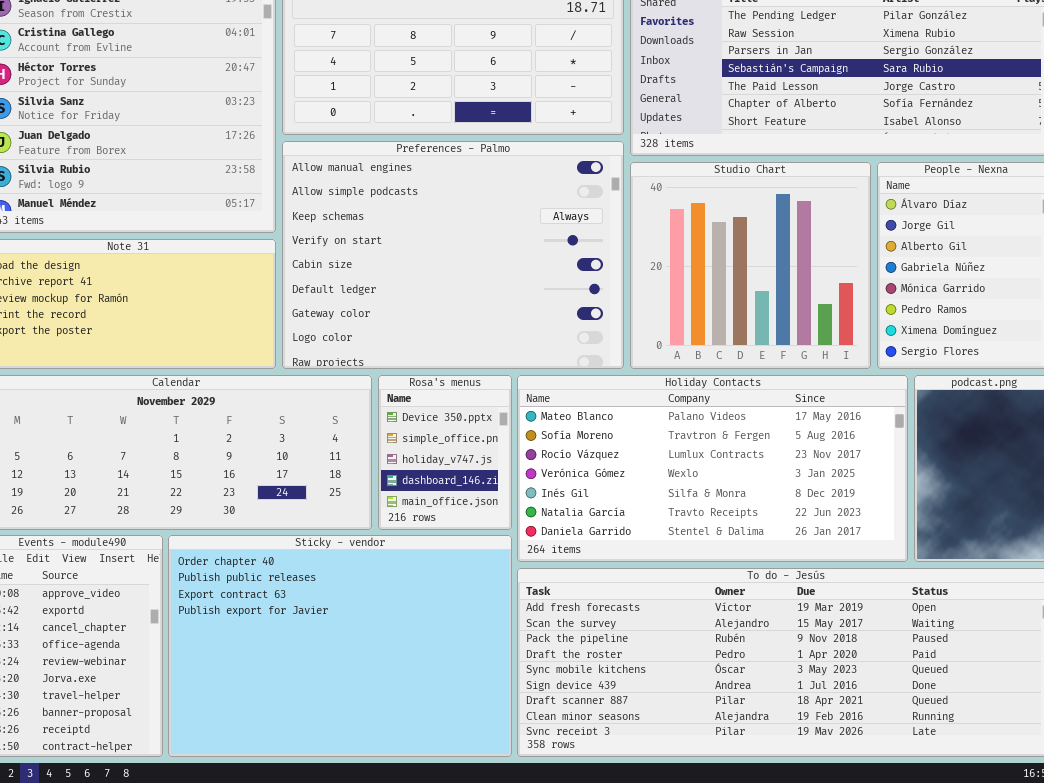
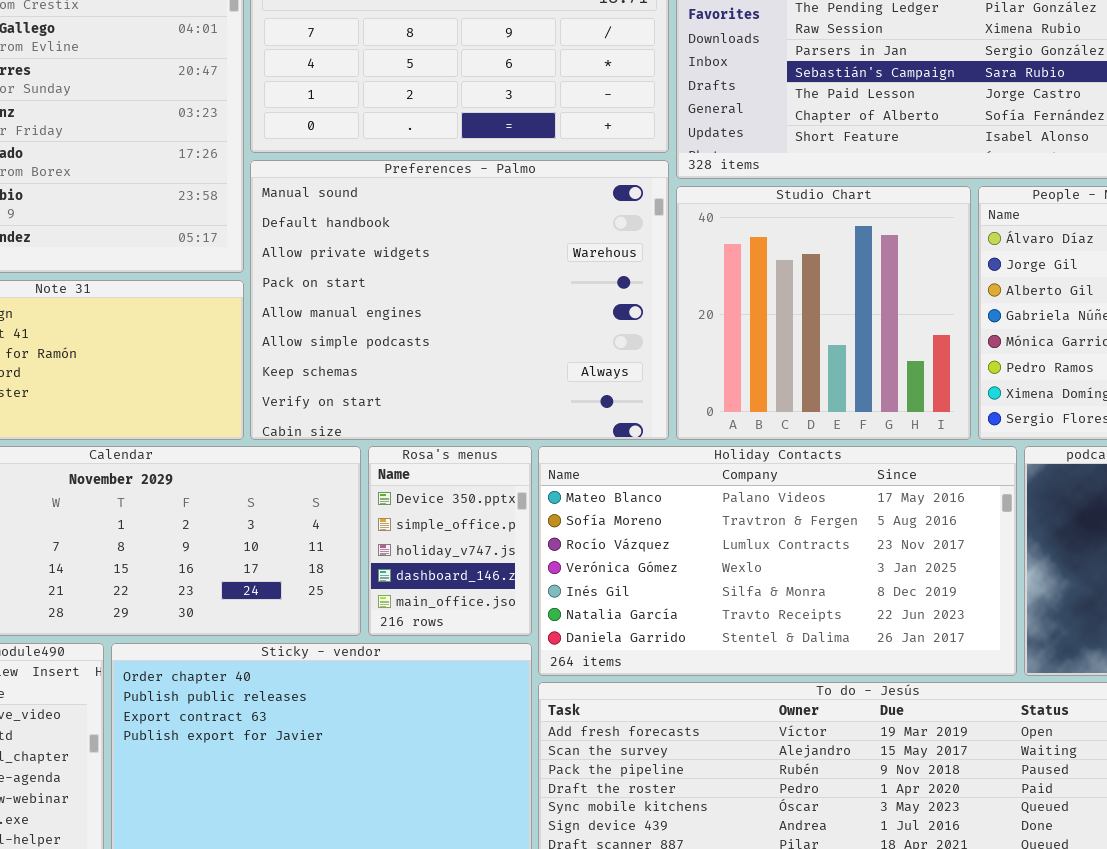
Preferences - Palmo: [282,141,624,369] -> [250,160,669,440], scrolled up 4 rows

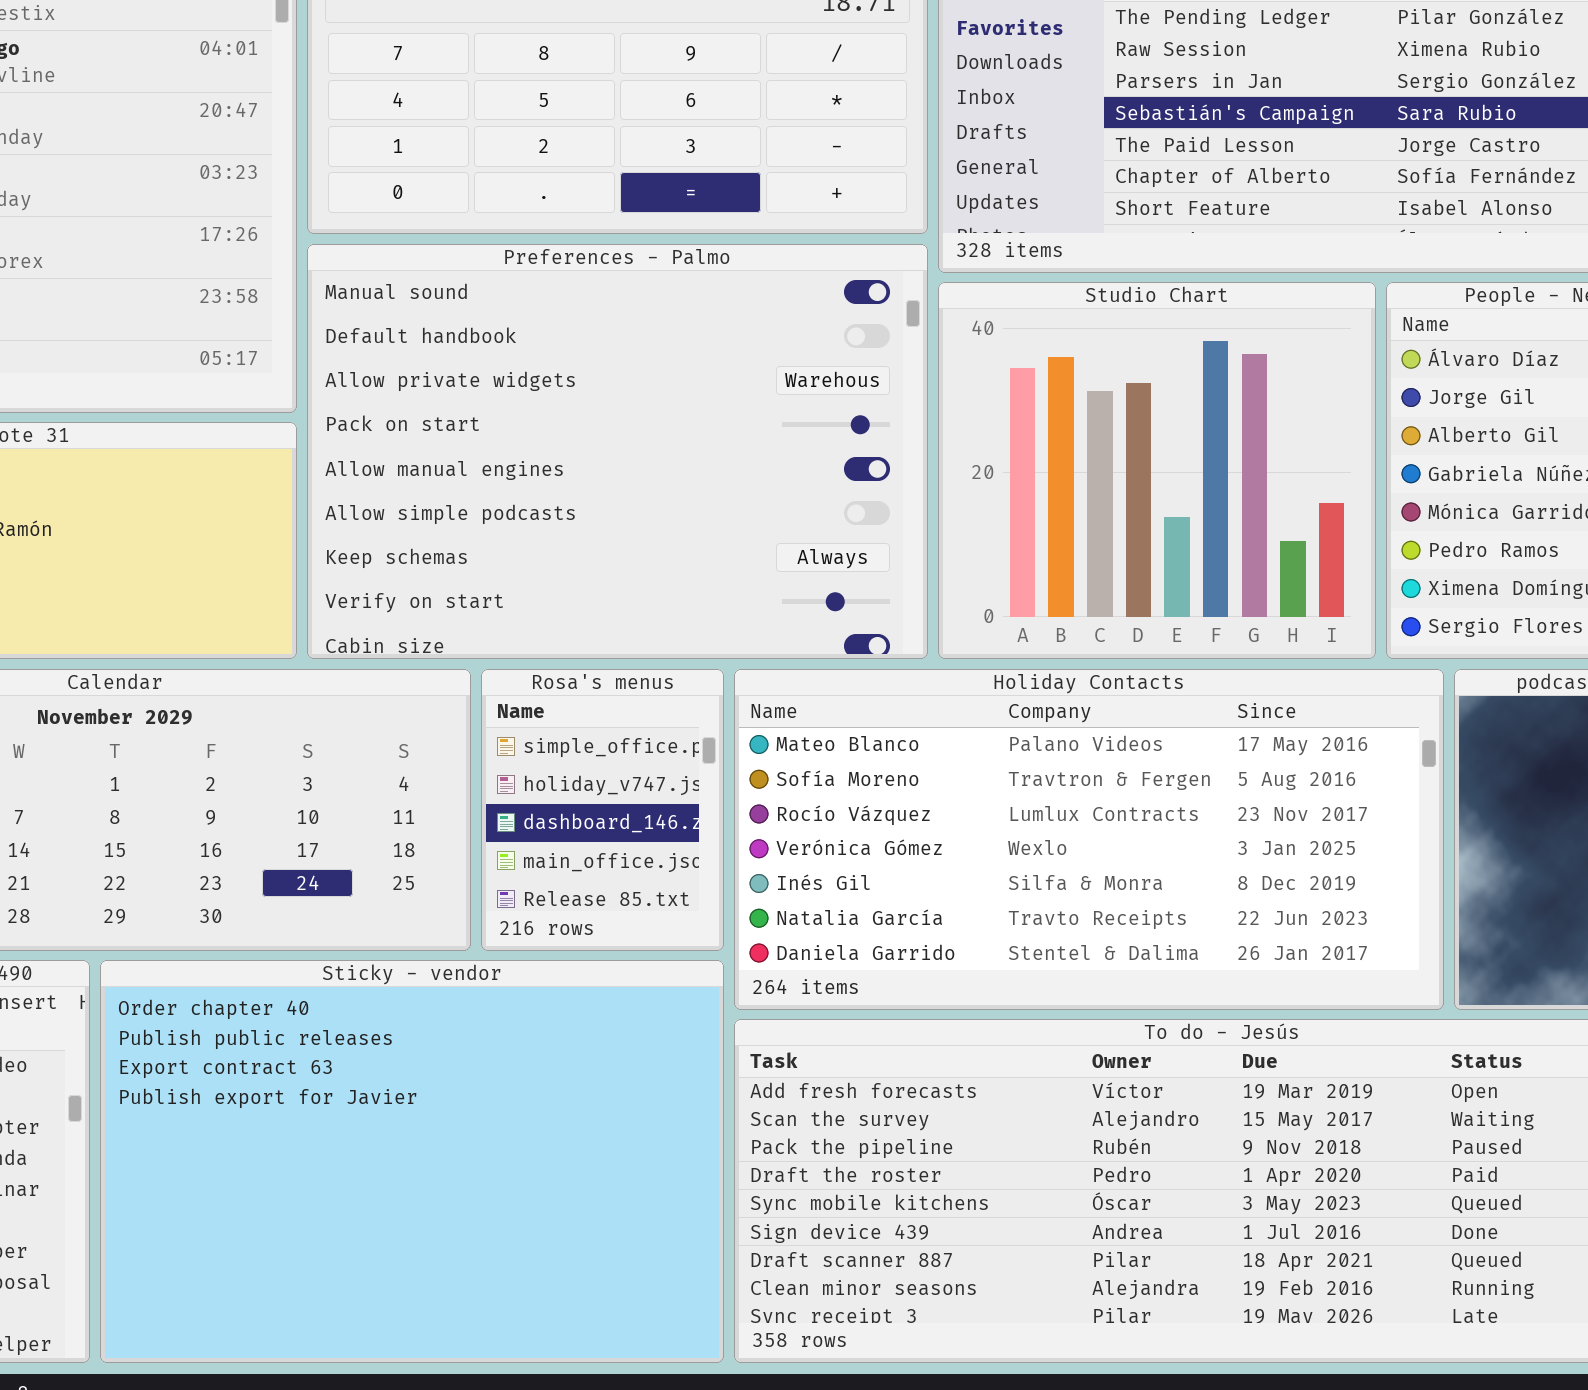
Rosa's menus: [368,446,532,636] -> [481,669,724,951], scrolled down 1 row

